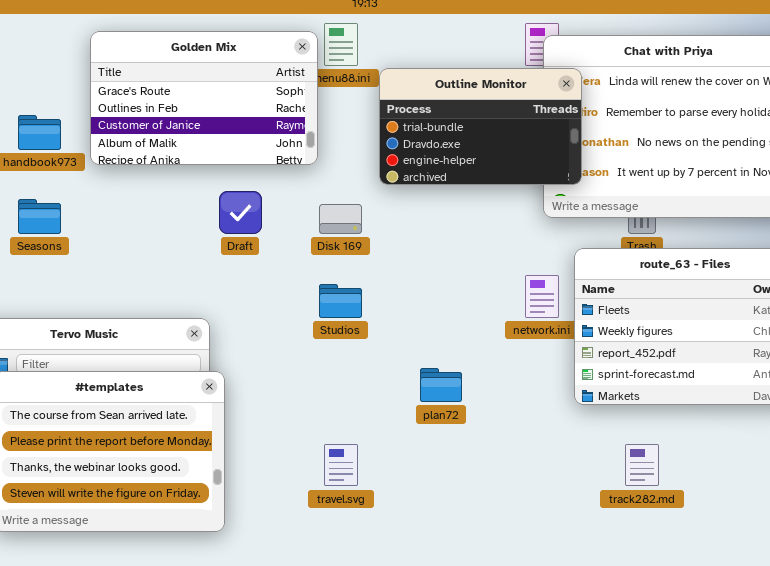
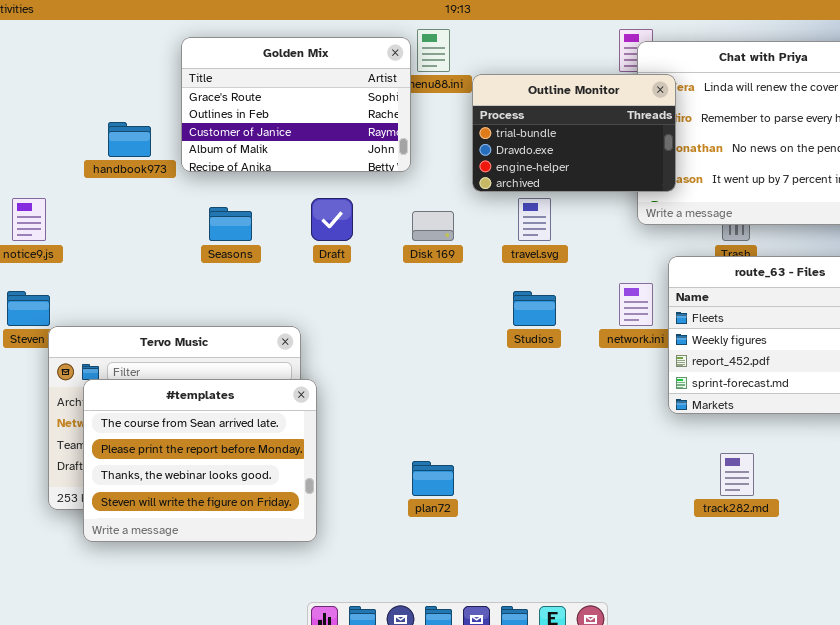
Seasons: [18,199,61,234] -> [209,207,252,241], moved
Studios: [319,284,362,318] -> [513,291,556,326], moved
plan72: [420,368,462,402] -> [412,461,454,496], moved
travel.svg: [324,444,358,486] -> [518,198,551,241], moved

